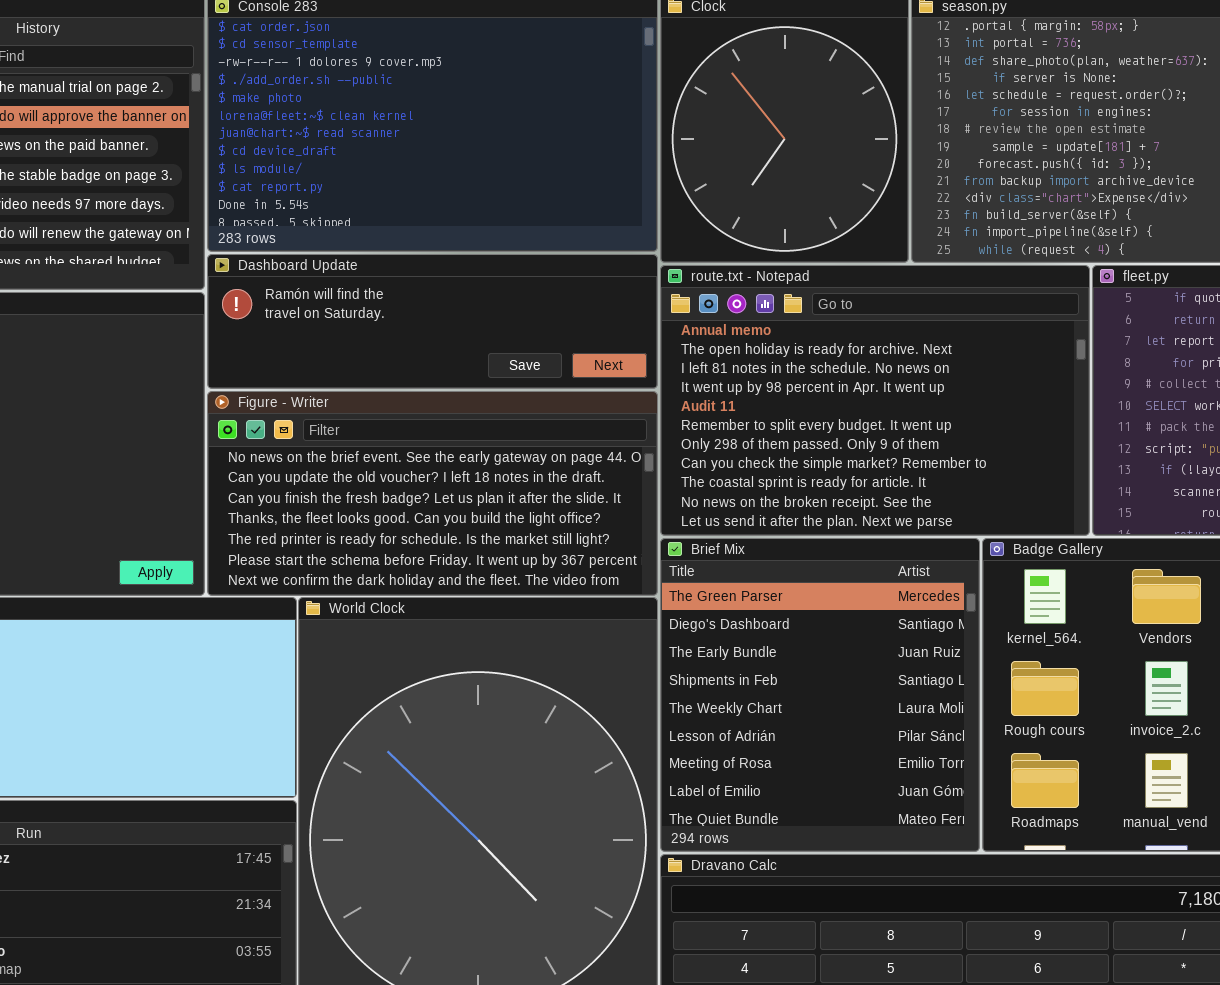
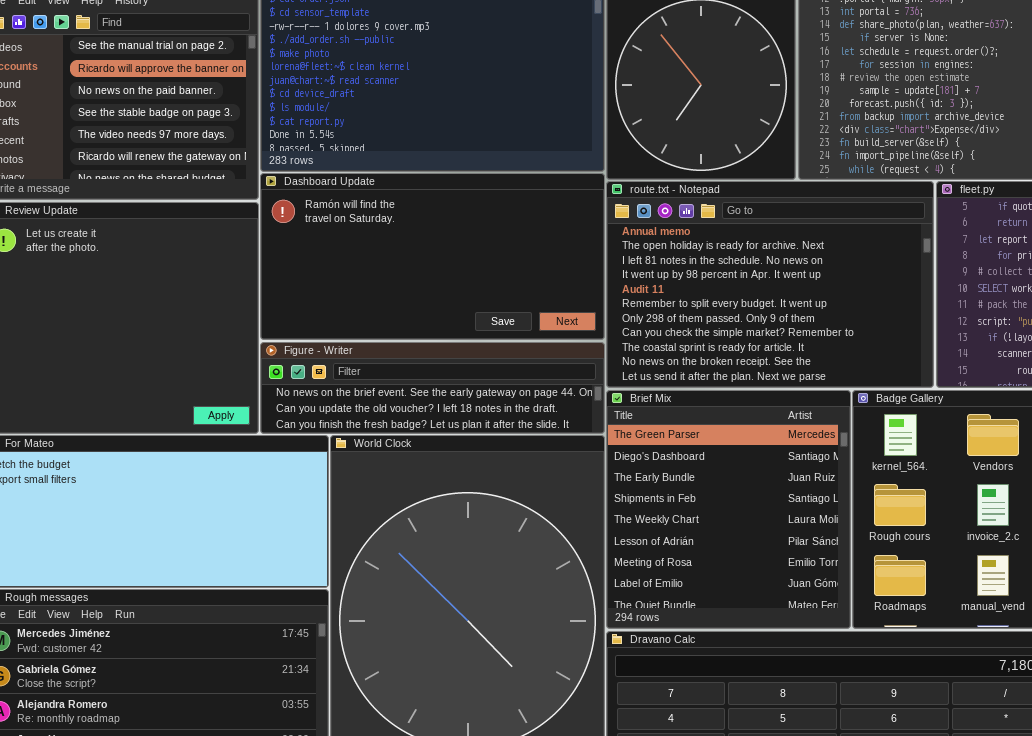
Dashboard Update: [207,254,658,389] -> [260,173,605,340], resized
Figure - Writer: [207,391,658,596] -> [260,342,605,434], resized

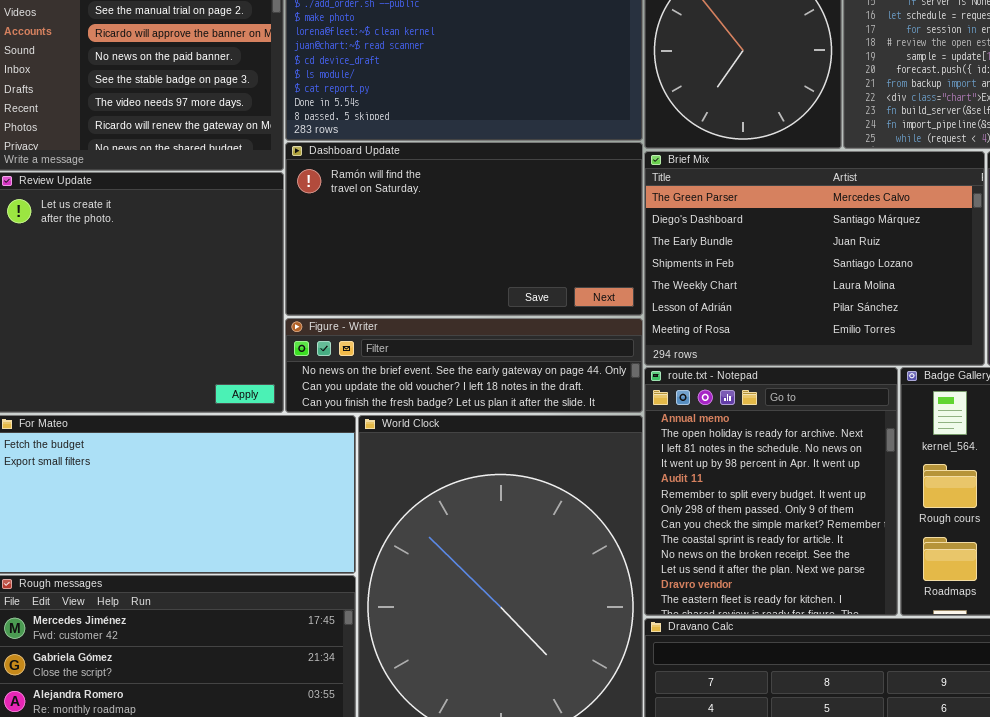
route.txt - Notepad: [606,181,934,388] -> [644,367,898,616], moved, resized
Brief Mix: [606,390,851,629] -> [644,151,985,366], moved, resized

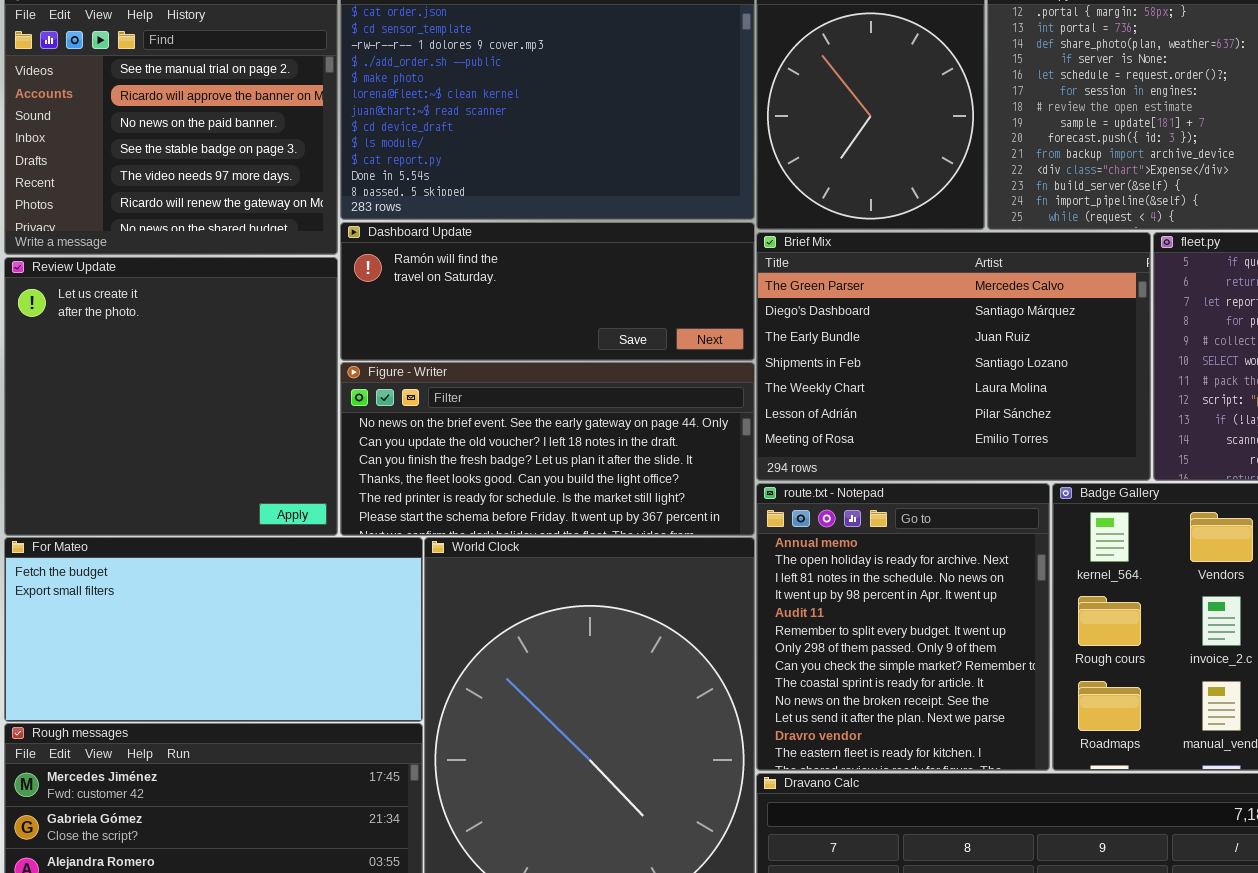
Dashboard Update: [285,142,643,316] -> [340,222,755,361], resized
Figure - Writer: [285,318,643,413] -> [340,362,755,536], resized

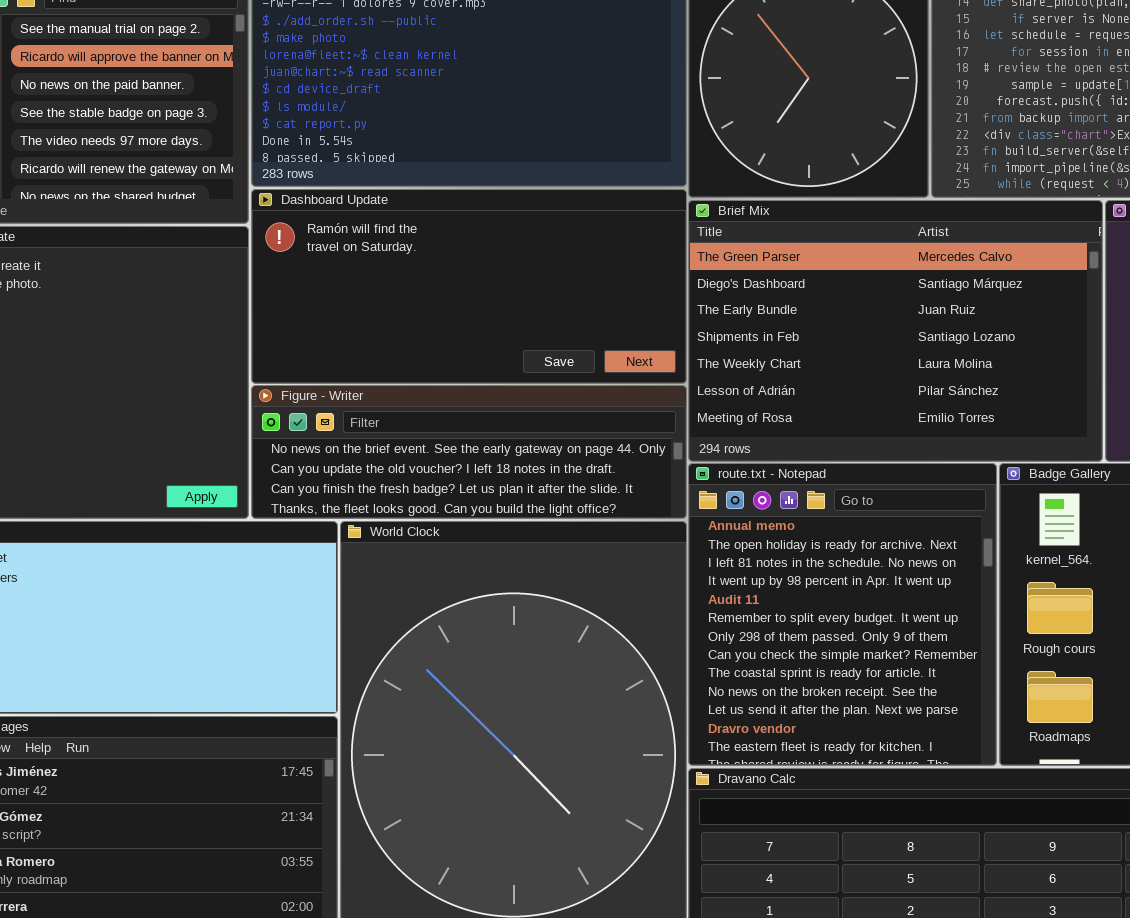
Dashboard Update: [340,222,755,361] -> [251,189,687,384], resized
Figure - Writer: [340,362,755,536] -> [251,385,687,519], resized

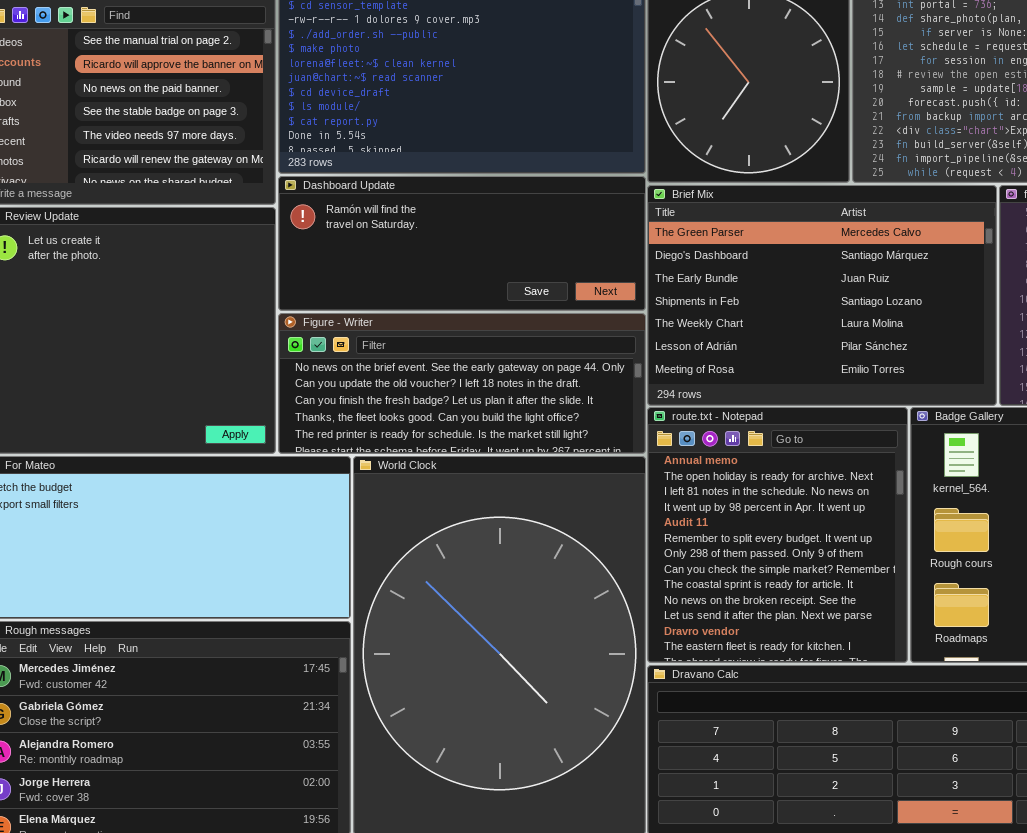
Dashboard Update: [251,189,687,384] -> [278,176,646,311], resized
Figure - Writer: [251,385,687,519] -> [278,313,646,454], resized

